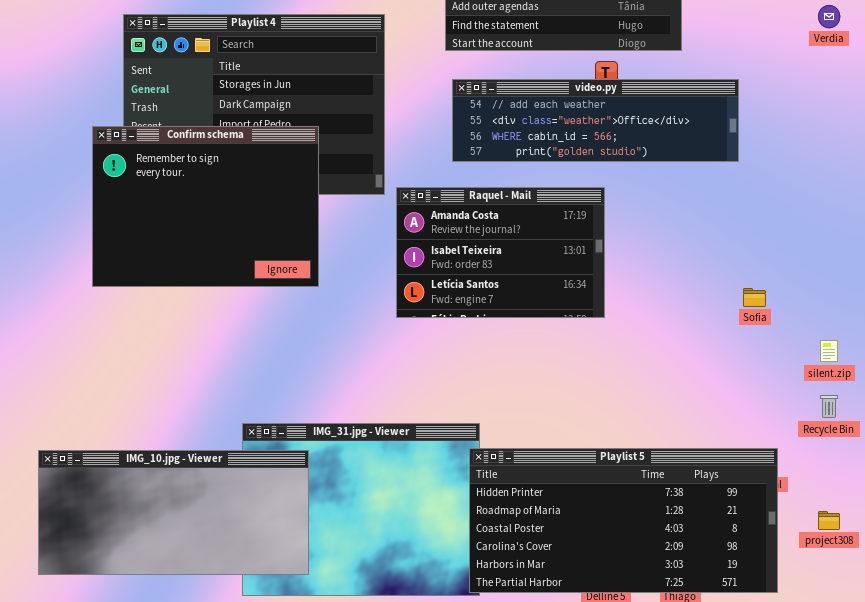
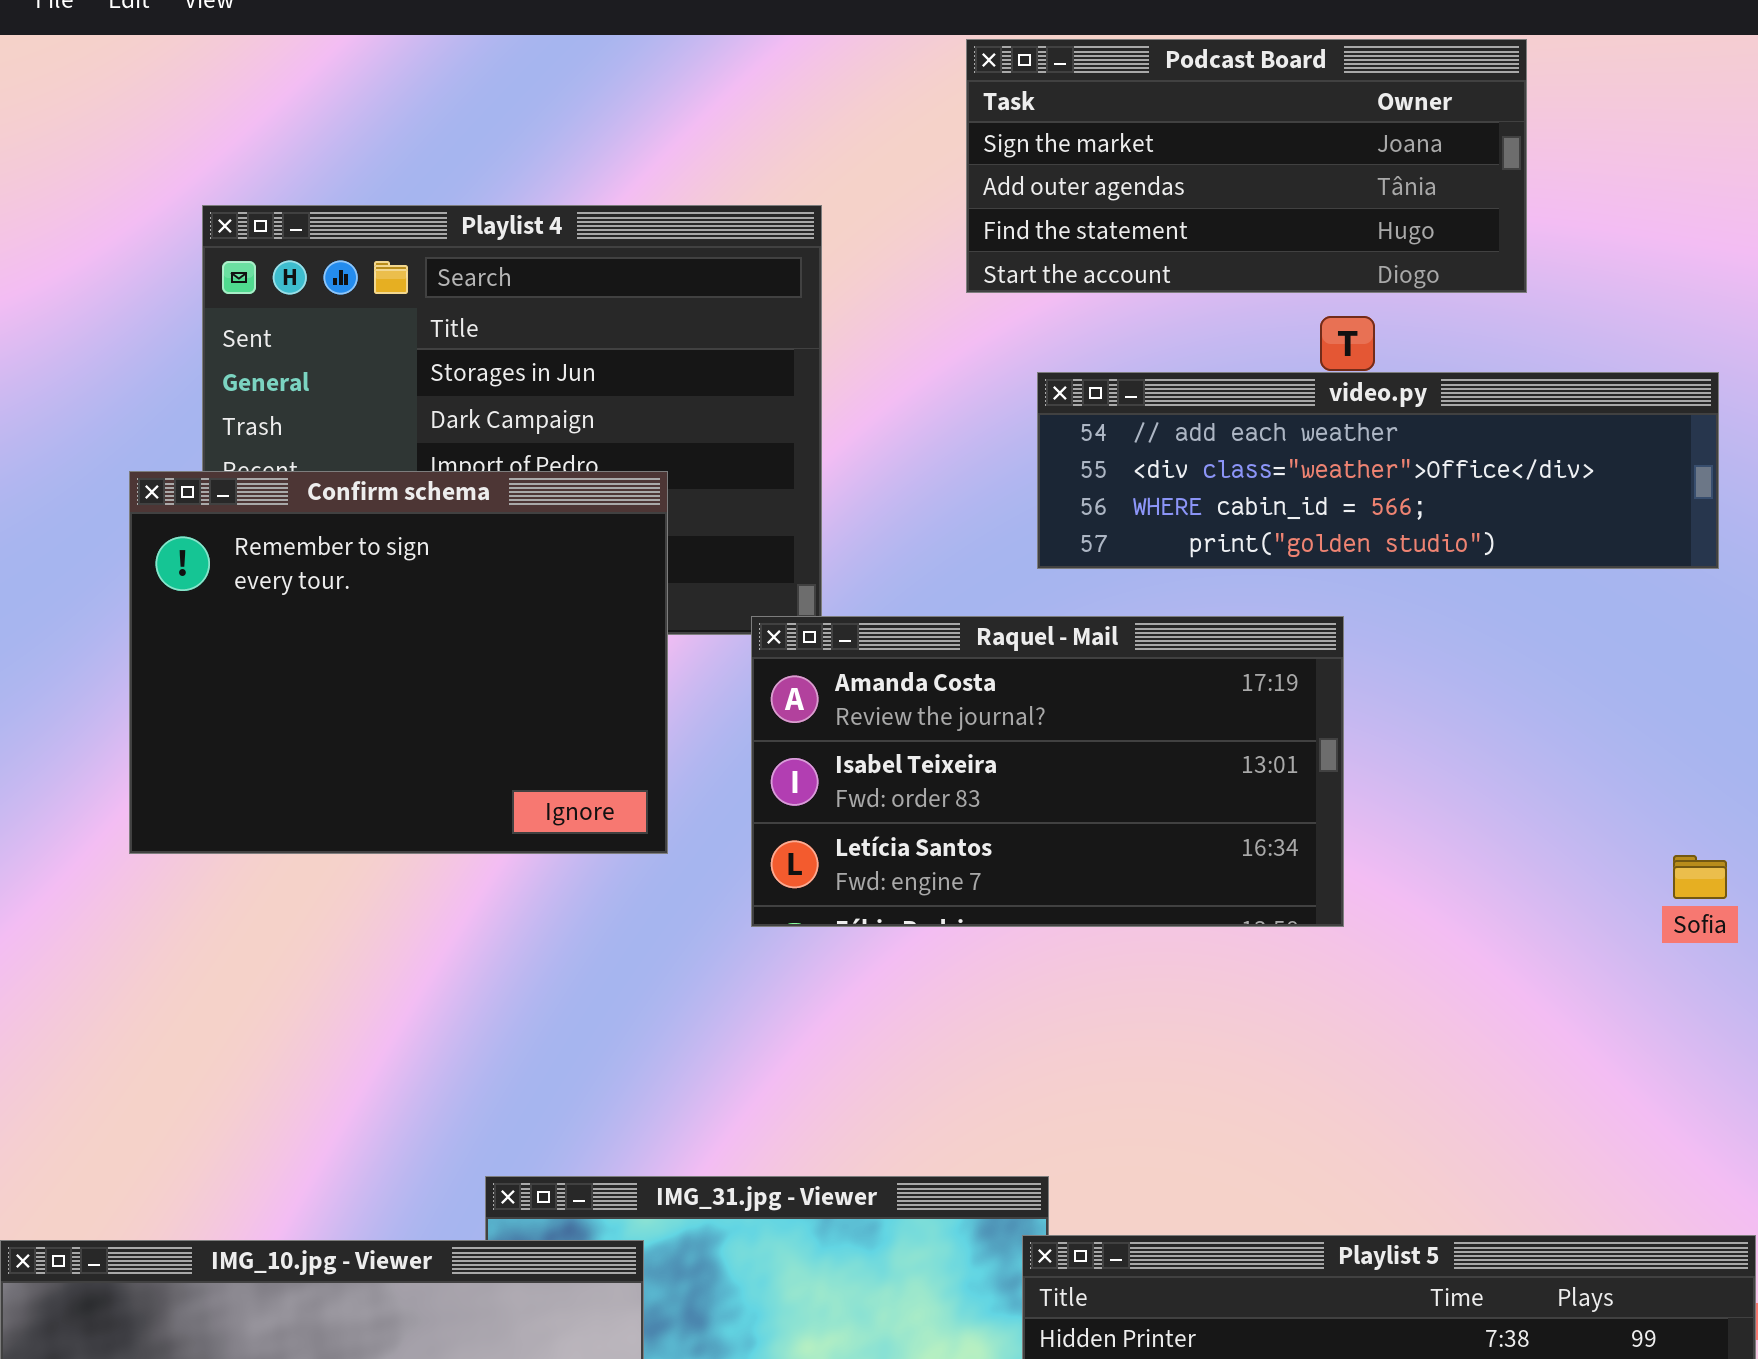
video.py: [452,79,739,162] -> [1037,372,1719,569], moved
Raquel - Mail: [396,187,605,318] -> [751,616,1344,927], resized

